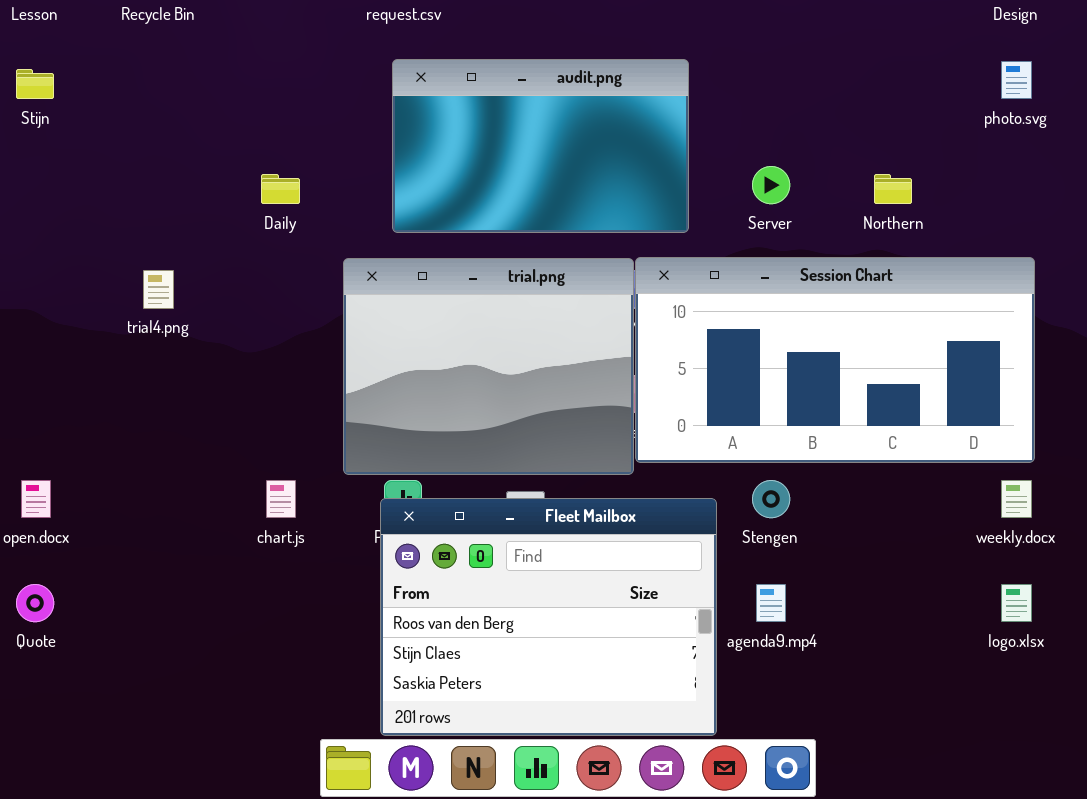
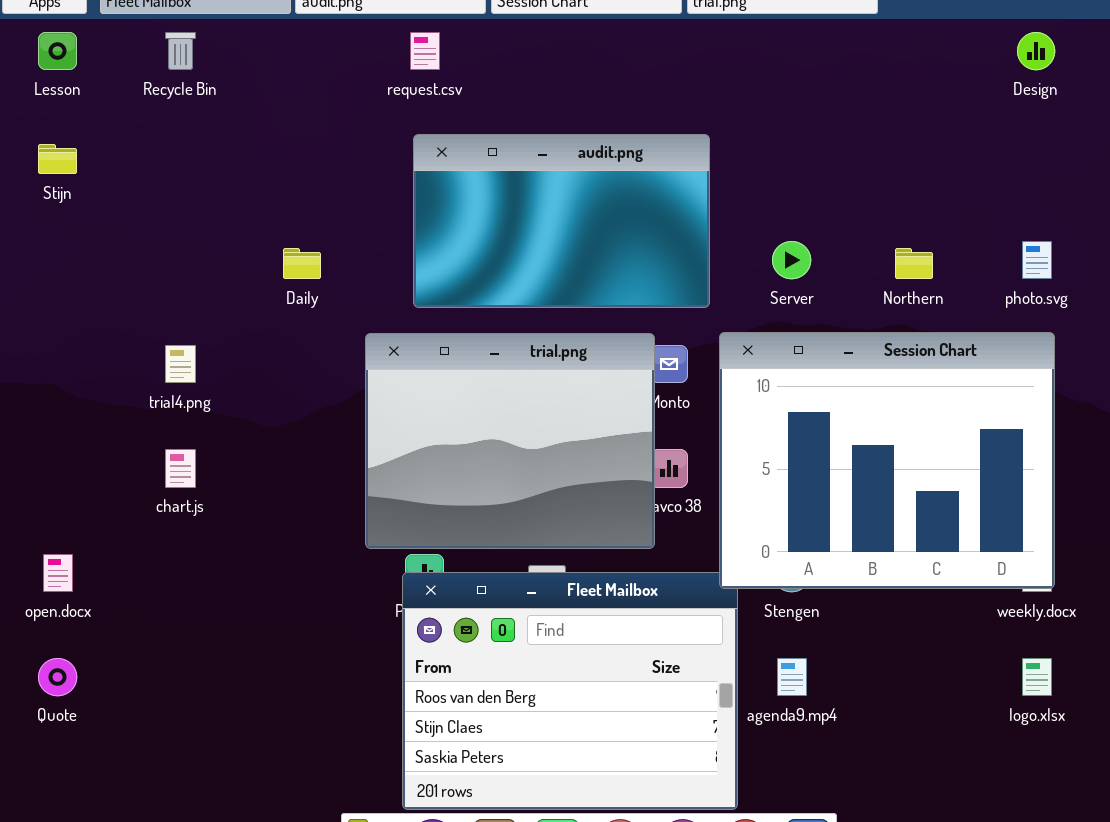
photo.svg: [1001,61,1032,99] -> [1022,241,1052,279], moved
Session Chart: [635,257,1035,463] -> [719,332,1055,589], resized
chart.js: [266,480,296,518] -> [165,449,196,488], moved

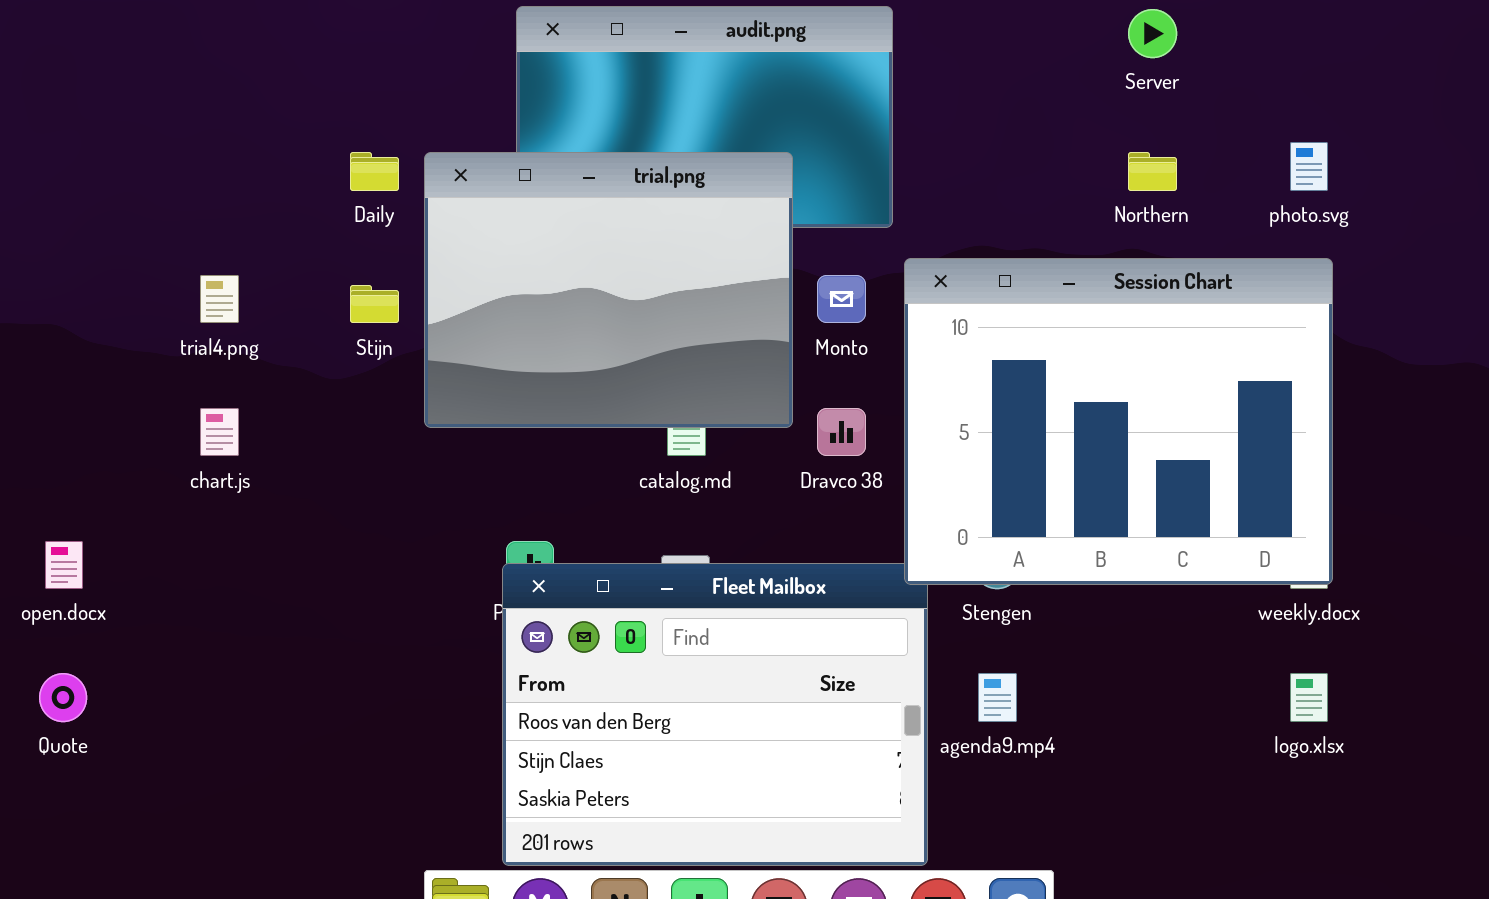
Stijn: [38,144,77,174] -> [350,285,399,323], moved
Server: [772,241,811,279] -> [1128,9,1177,58], moved
trial.png: [365,333,655,549] -> [424,152,793,428], moved

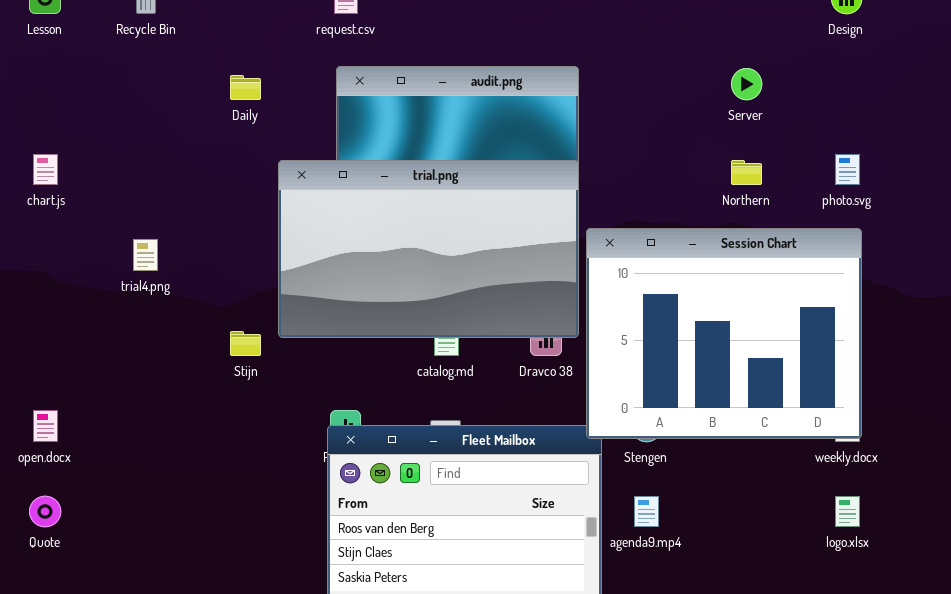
Daily: [350,152,399,191] -> [230,75,261,100], moved
trial.png: [424,152,793,428] -> [278,160,579,338], resized
Stijn: [350,285,399,323] -> [230,331,261,356], moved
chart.js: [200,408,239,456] -> [33,154,58,185], moved

